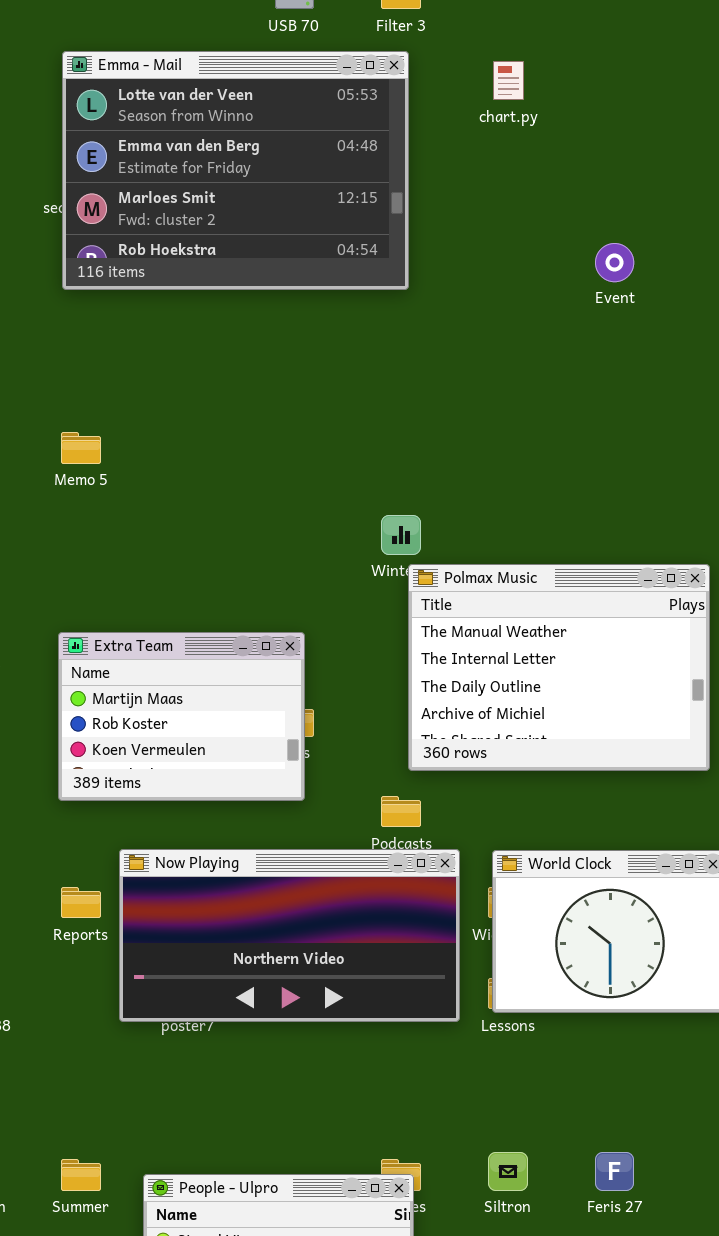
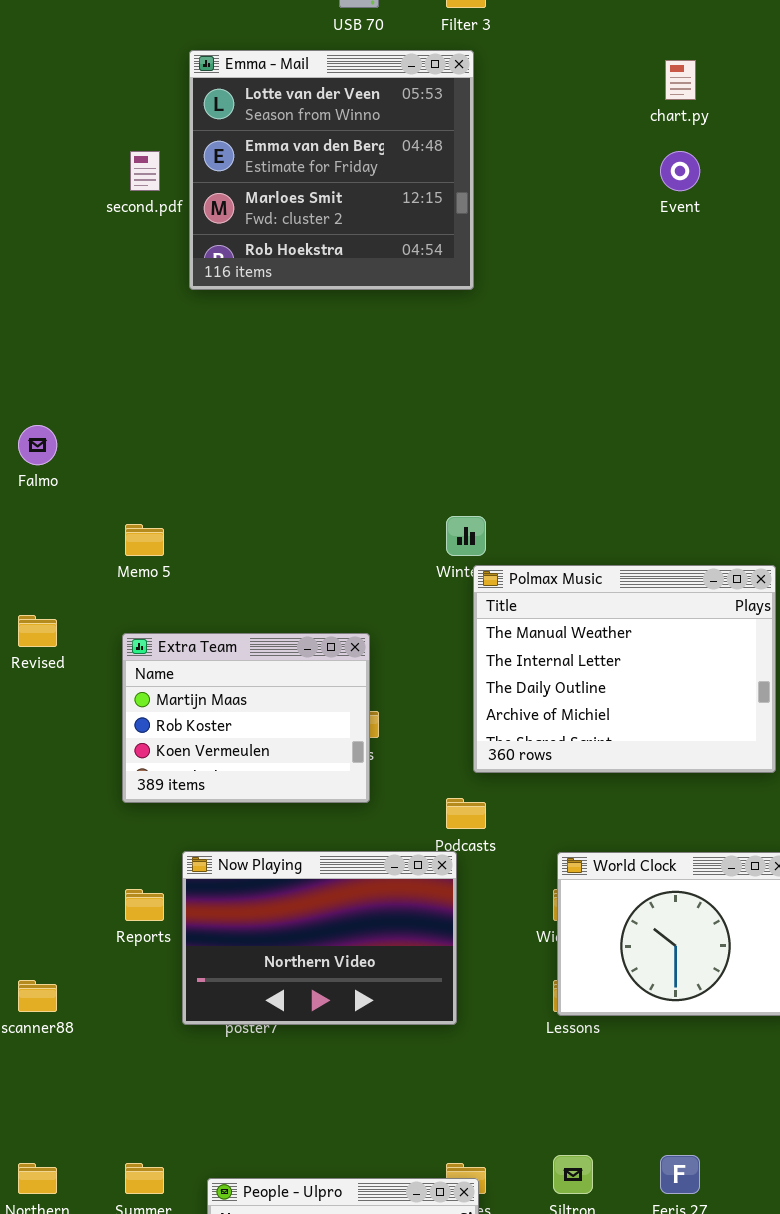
Emma - Mail: [62,51,409,290] -> [189,50,474,290], resized
chart.py: [493,61,524,100] -> [665,60,696,100], moved
Event: [595,243,634,282] -> [660,151,700,191], moved
Memo 5: [61,432,101,464] -> [125,524,164,556], moved
Now Playing: [119,849,460,1022] -> [182,851,457,1025], resized

